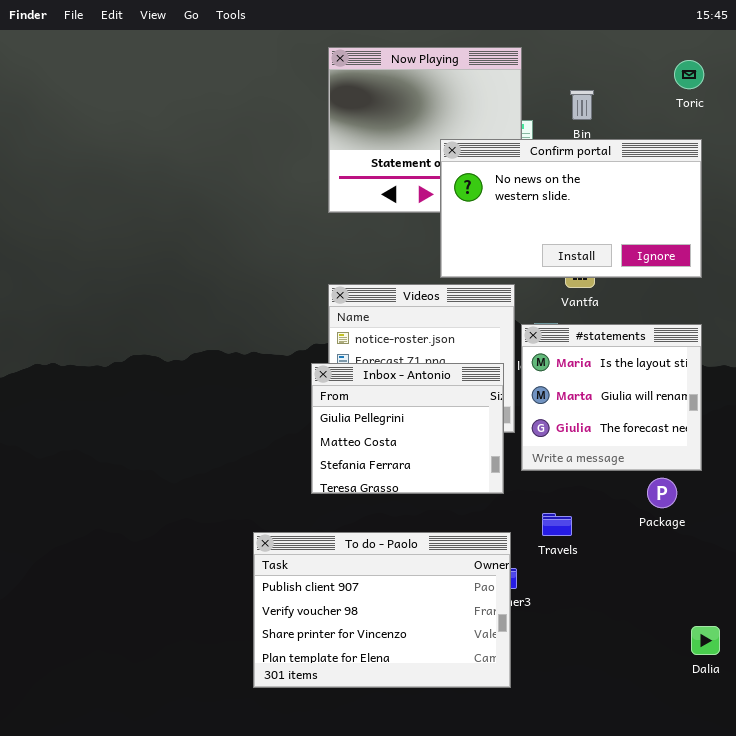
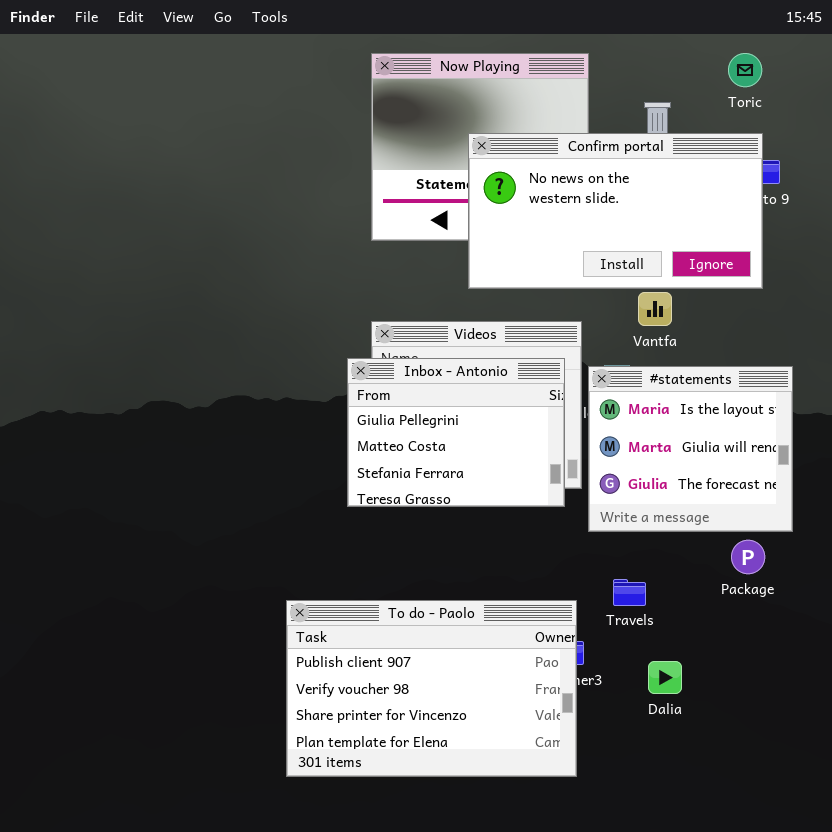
Toric: [674,60,704,89] -> [728,53,762,87], moved
Confirm portal: [440,139,702,278] -> [468,133,763,289], moved
Inbox - Antonio: [311,363,504,494] -> [347,358,565,507], moved
Dalia: [691,626,720,655] -> [648,661,682,694], moved

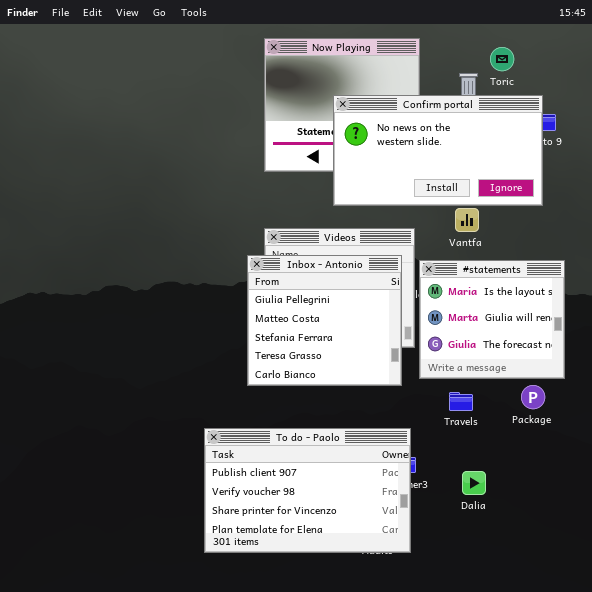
Toric: [728,53,762,87] -> [490,47,514,71], moved
Inbox - Antonio: [347,358,565,507] -> [247,255,402,386], resized
Travels: [613,579,646,606] -> [449,392,473,411], moved

